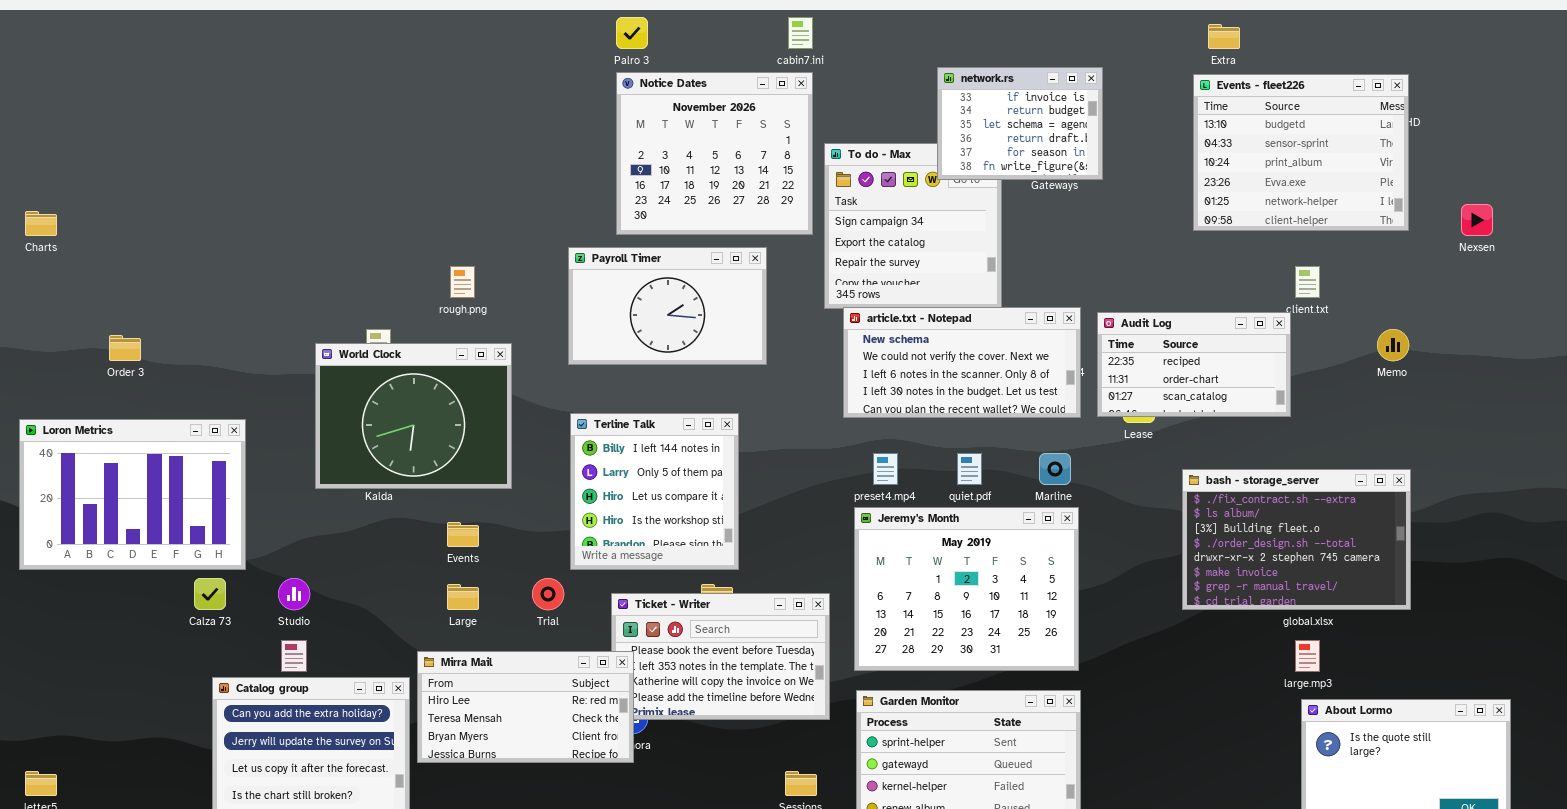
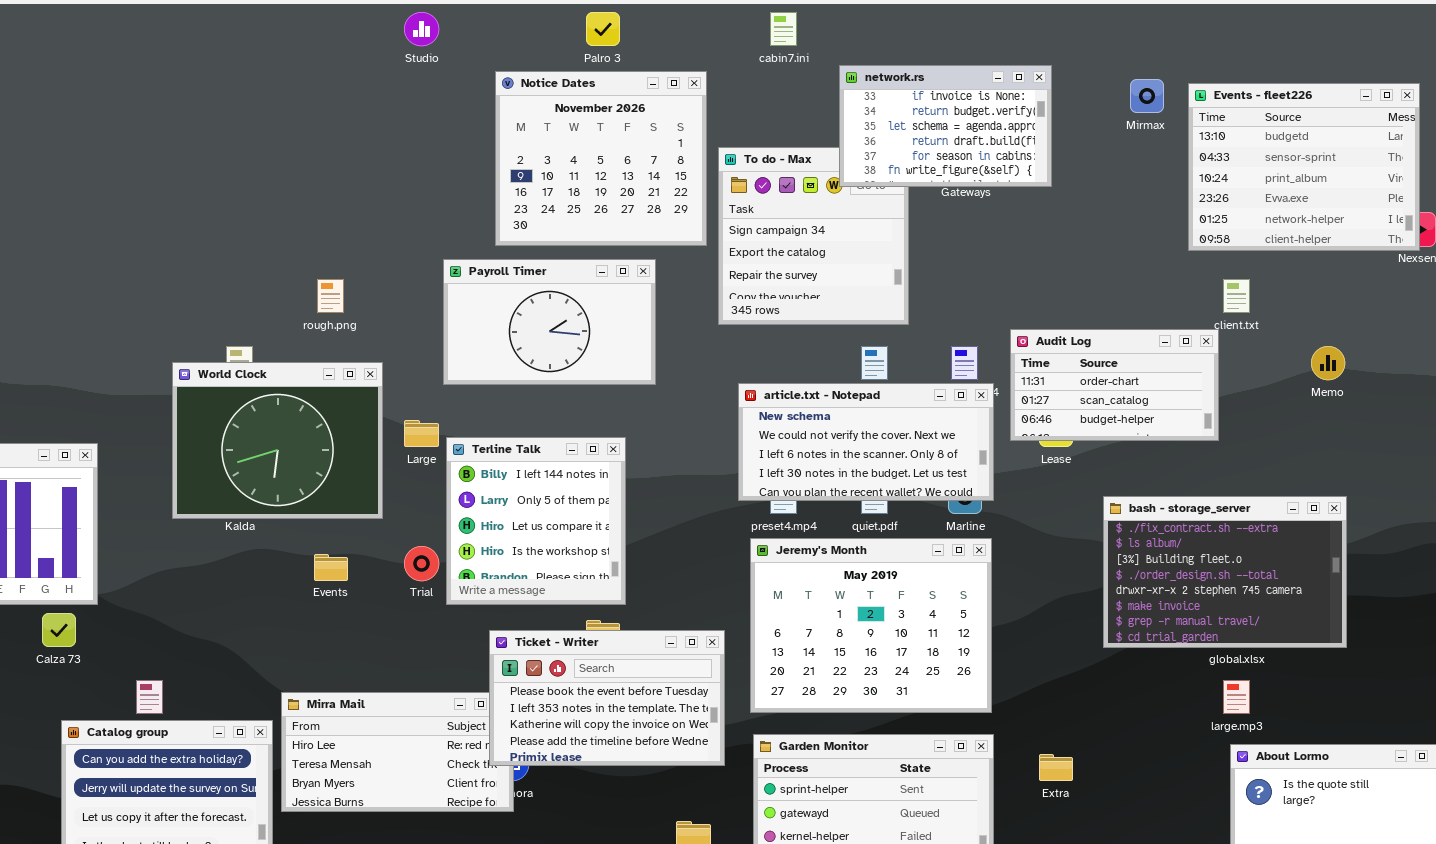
Palro 3: [616,17,648,49] -> [586,12,620,46], moved
cabin7.ini: [788,17,813,49] -> [770,12,797,46], moved
Extra: [1208,24,1240,49] -> [1039,754,1073,781], moved
network.rs: [937,67,1103,180] -> [839,65,1052,187], resized
Events - fleet226: [1193,74,1409,231] -> [1188,83,1420,251], moved
article.txt - Notepad: [843,307,1081,418] -> [738,383,994,501], moved
Audit Log: [1097,312,1291,417] -> [1010,329,1219,441], scrolled down 1 row
Studio: [278,578,310,610] -> [404,12,439,46], moved
Trial: [532,578,564,610] -> [404,546,439,581], moved
Large: [447,584,479,610] -> [404,420,439,447], moved
Ticket - Writer: [611,593,830,720] -> [489,630,725,766], raised

